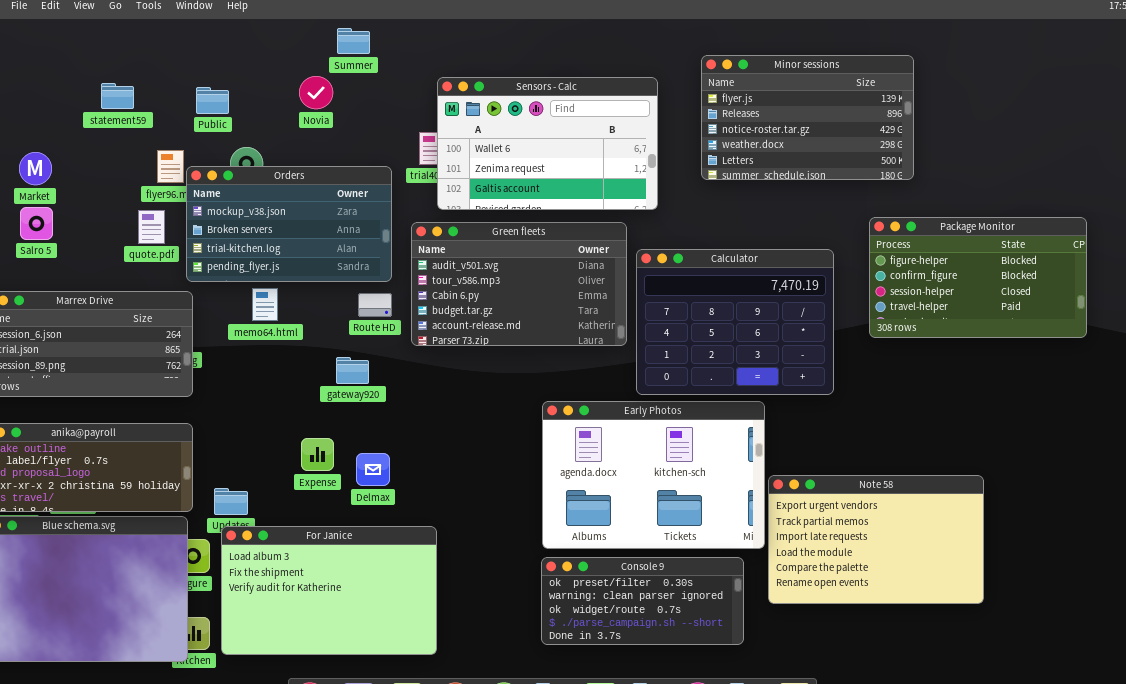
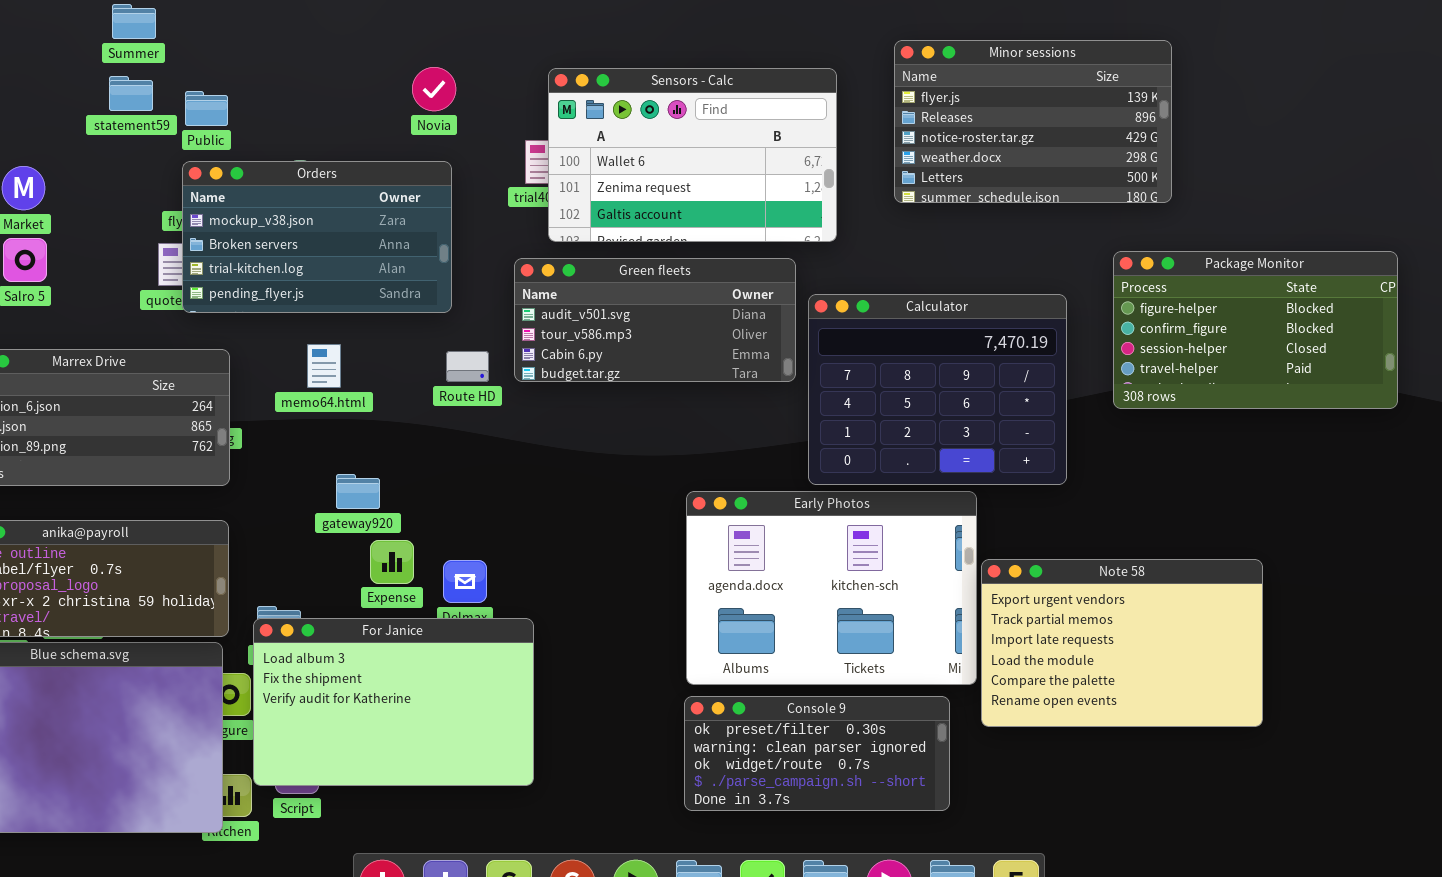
Summer: [337,28,370,54] -> [112,4,156,39], moved
Novia: [299,76,333,109] -> [412,67,456,111], moved
Public: [196,87,229,114] -> [185,91,228,126], moved
Orders: [186,166,392,282] -> [182,161,452,313], moved
Green fleets: [411,222,627,346] -> [514,258,796,382], resized
gateway920: [336,357,369,384] -> [336,474,380,509], moved
Note 58: [768,475,984,604] -> [981,559,1263,727], moved
For Janice: [221,526,437,655] -> [253,618,534,786], moved

